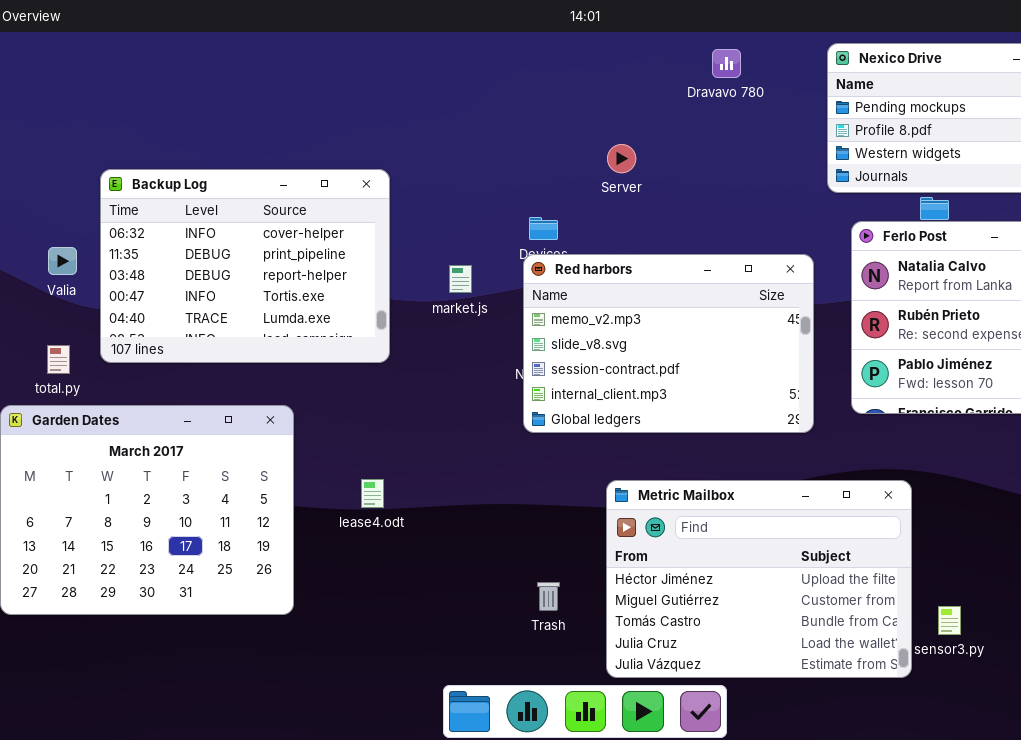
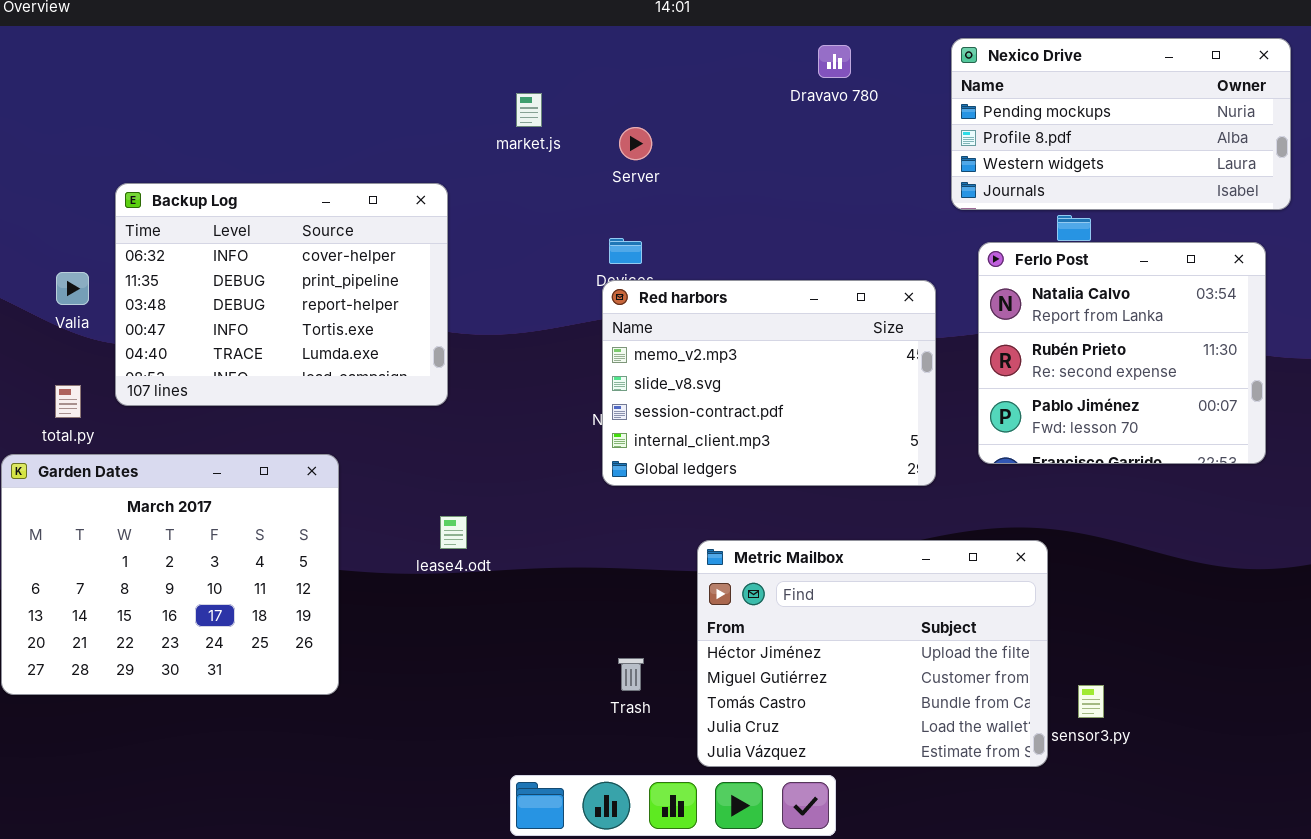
Server: [607,144,636,173] -> [619,127,652,160], moved
market.js: [449,265,472,293] -> [516,93,542,127], moved
lease4.odt: [361,479,384,508] -> [440,516,467,549], moved

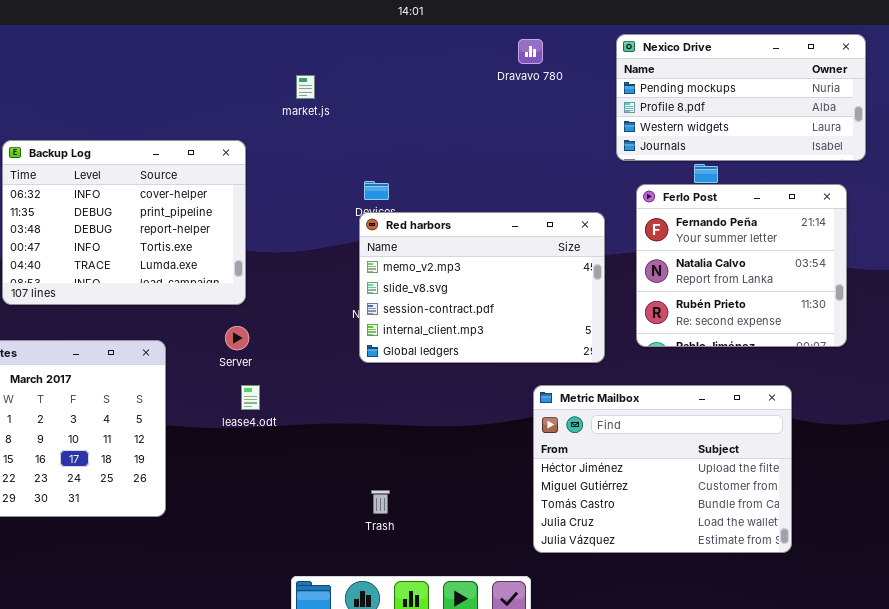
Server: [619,127,652,160] -> [225,326,249,350], moved
Ferlo Post: [978,242,1266,464] -> [636,184,847,347], scrolled up 1 row
Metric Mailbox: [697,540,1048,767] -> [533,385,792,553], moved

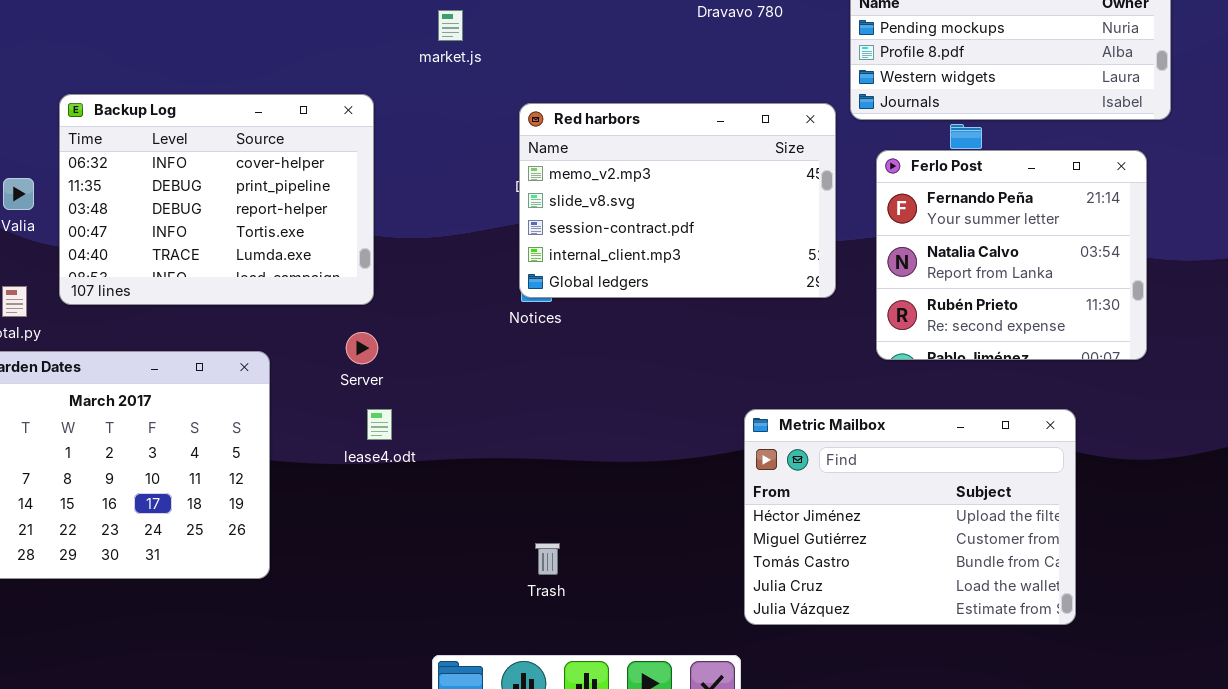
Red harbors: [359,212,605,363] -> [519,103,836,298], moved

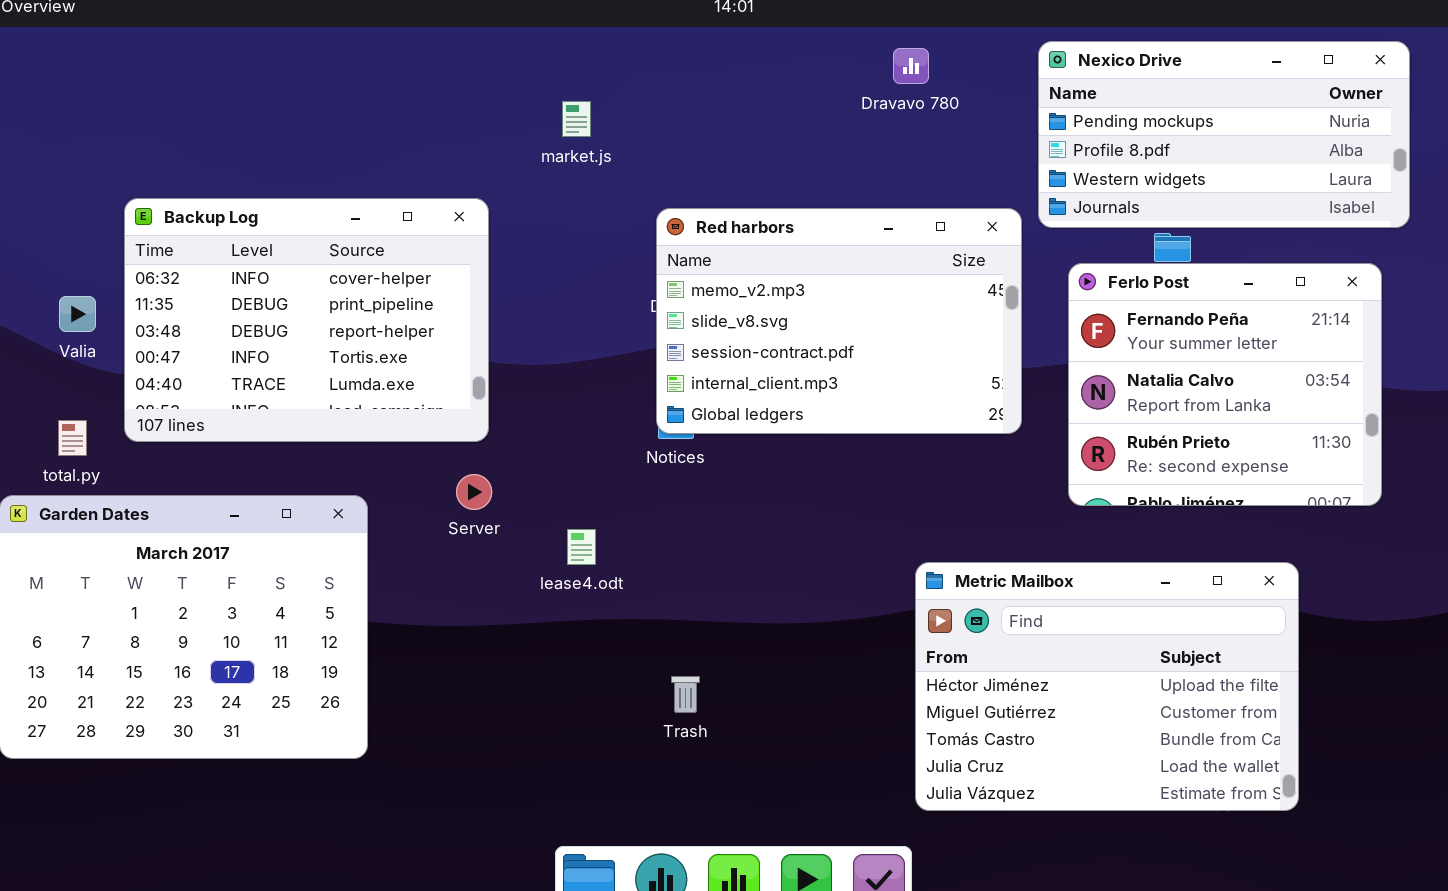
lease4.odt: [367,409,392,440] -> [567,529,596,565], moved
Trash: [535,543,560,575] -> [671,676,700,713], moved

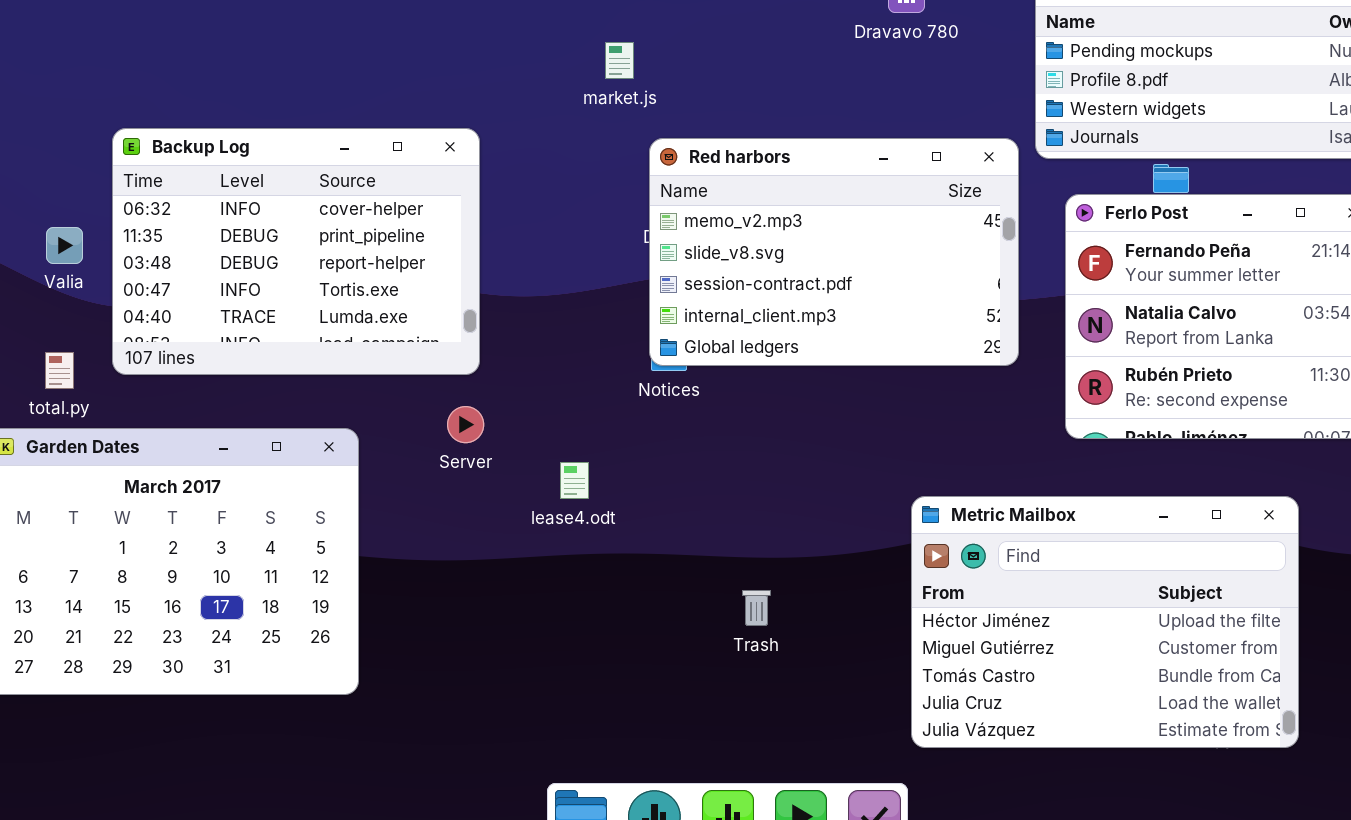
market.js: [562,101,591,137] -> [605,42,634,79], moved
Trash: [671,676,700,713] -> [742,590,771,626], moved

